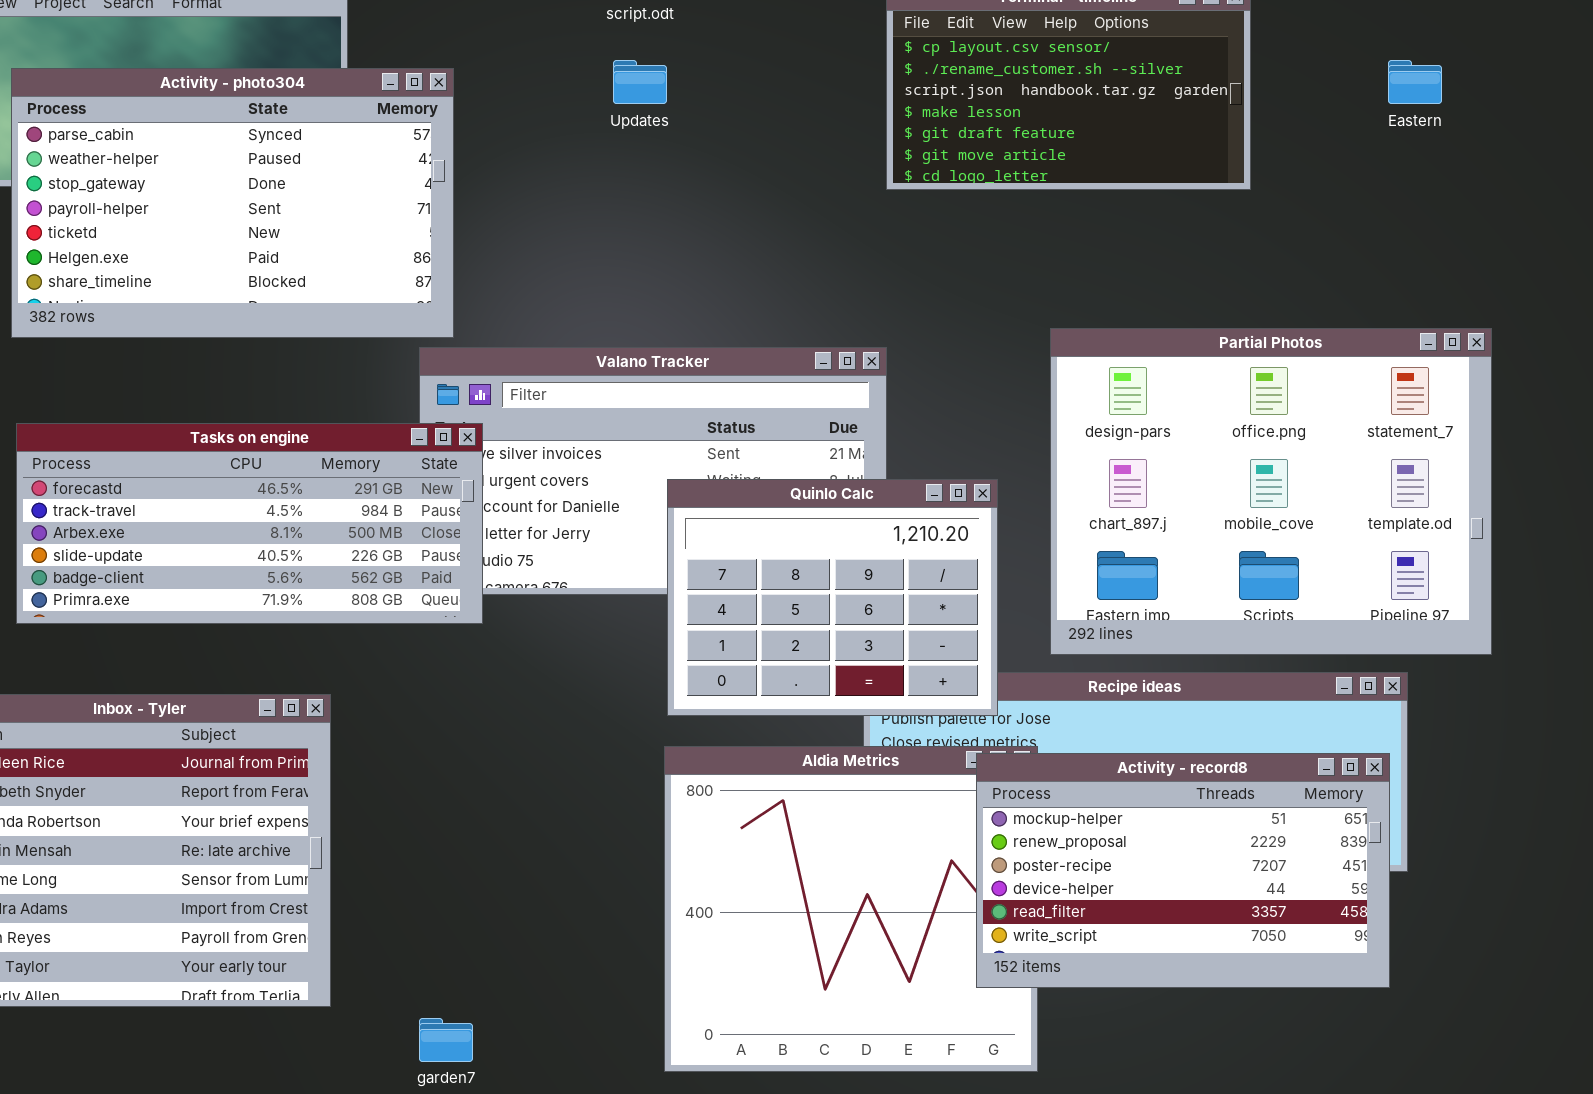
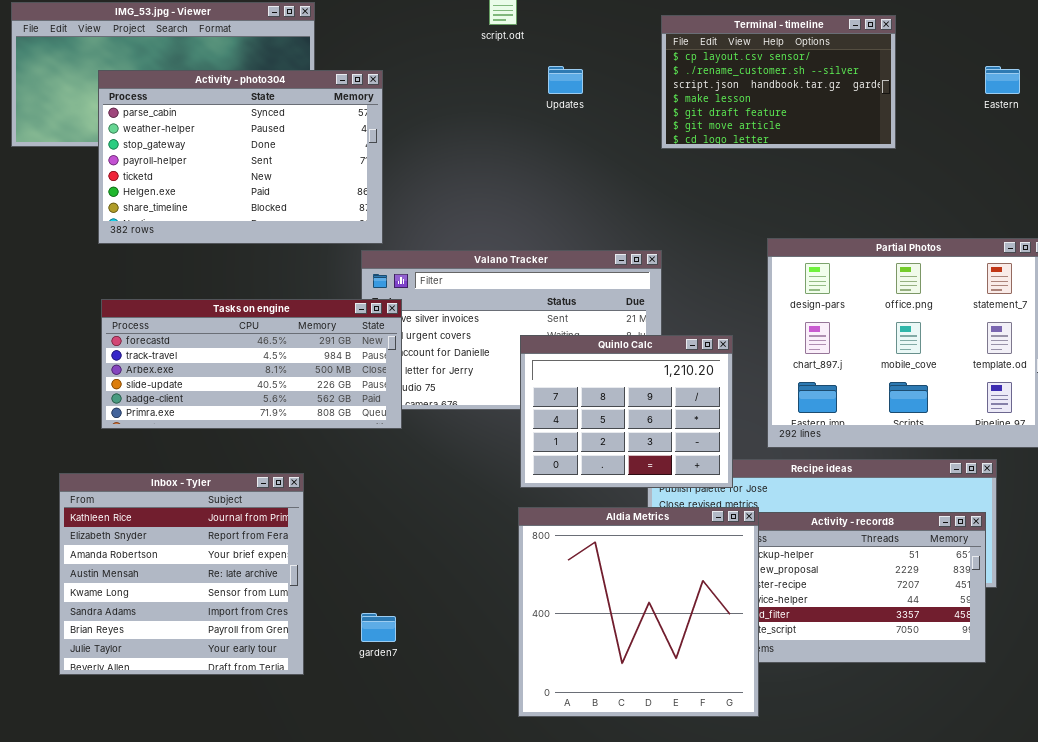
Updates: [613,60,667,104] -> [548,66,583,94], moved
Aldia Metrics: [664,746,1038,1072] -> [518,507,759,717], raised
garden7: [419,1018,473,1062] -> [361,613,396,642], moved

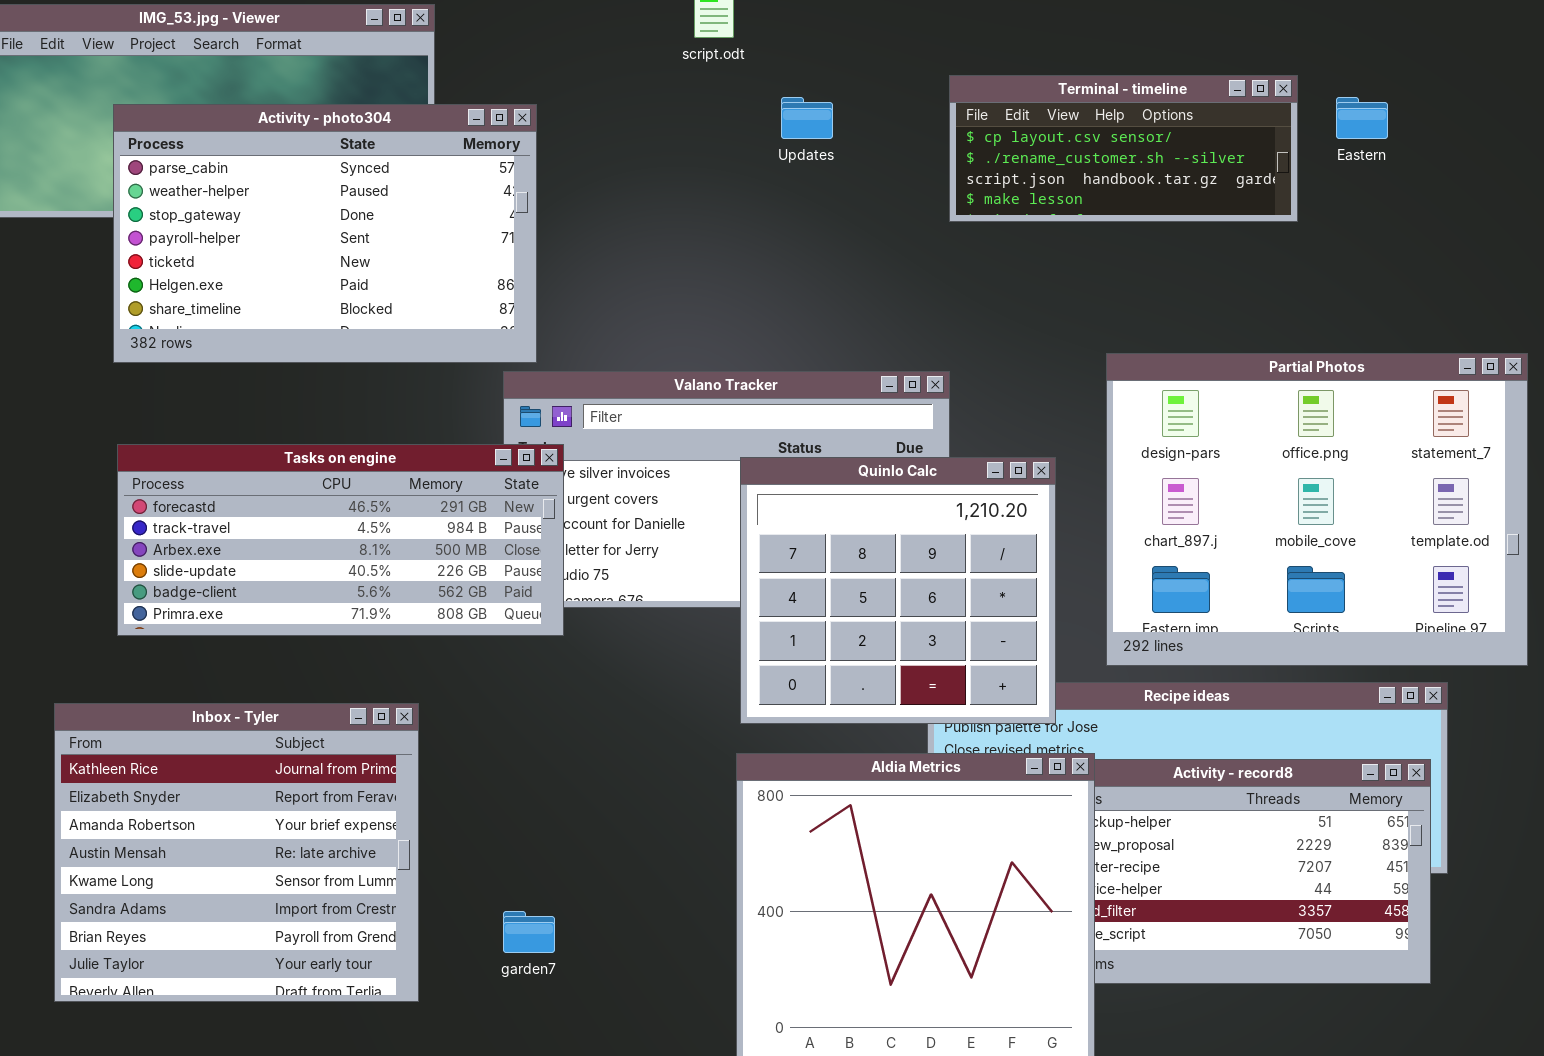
Terminal - timeline: [661,15,896,149] -> [949,75,1298,222], resized
Eastern: [985,66,1020,94] -> [1336,97,1388,139], moved
Quinlo Calc: [520,335,733,488] -> [740,457,1056,724], resized

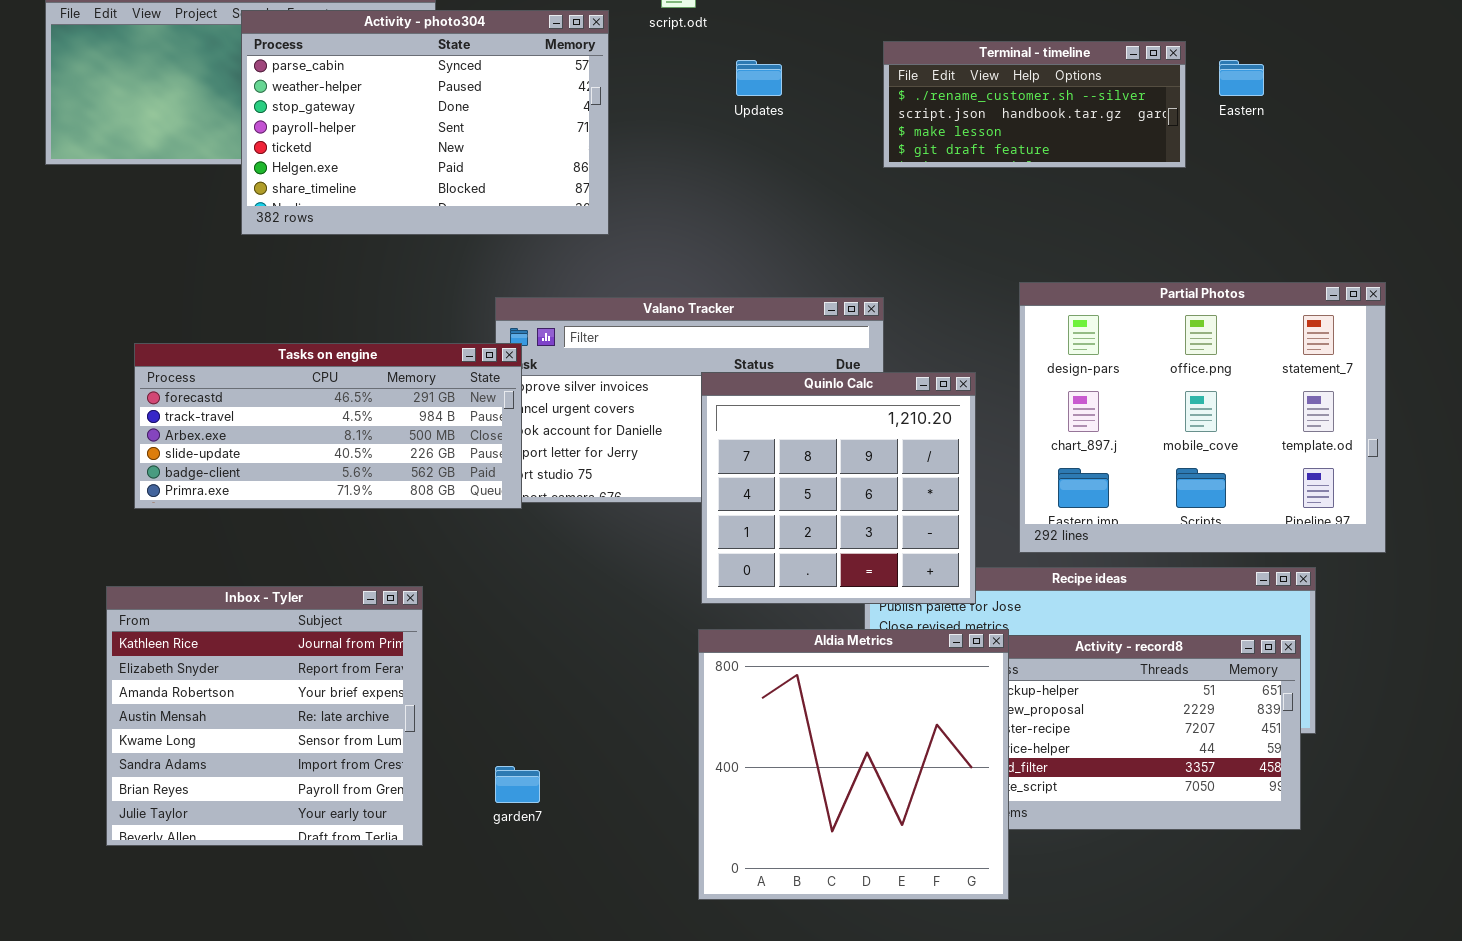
Terminal - timeline: [949,75,1298,222] -> [883,41,1186,168], scrolled down 1 row
Activity - photo304: [113,104,537,363] -> [241,10,609,235], moved
Tasks on engine: [117,444,564,636] -> [134,343,522,509], moved

